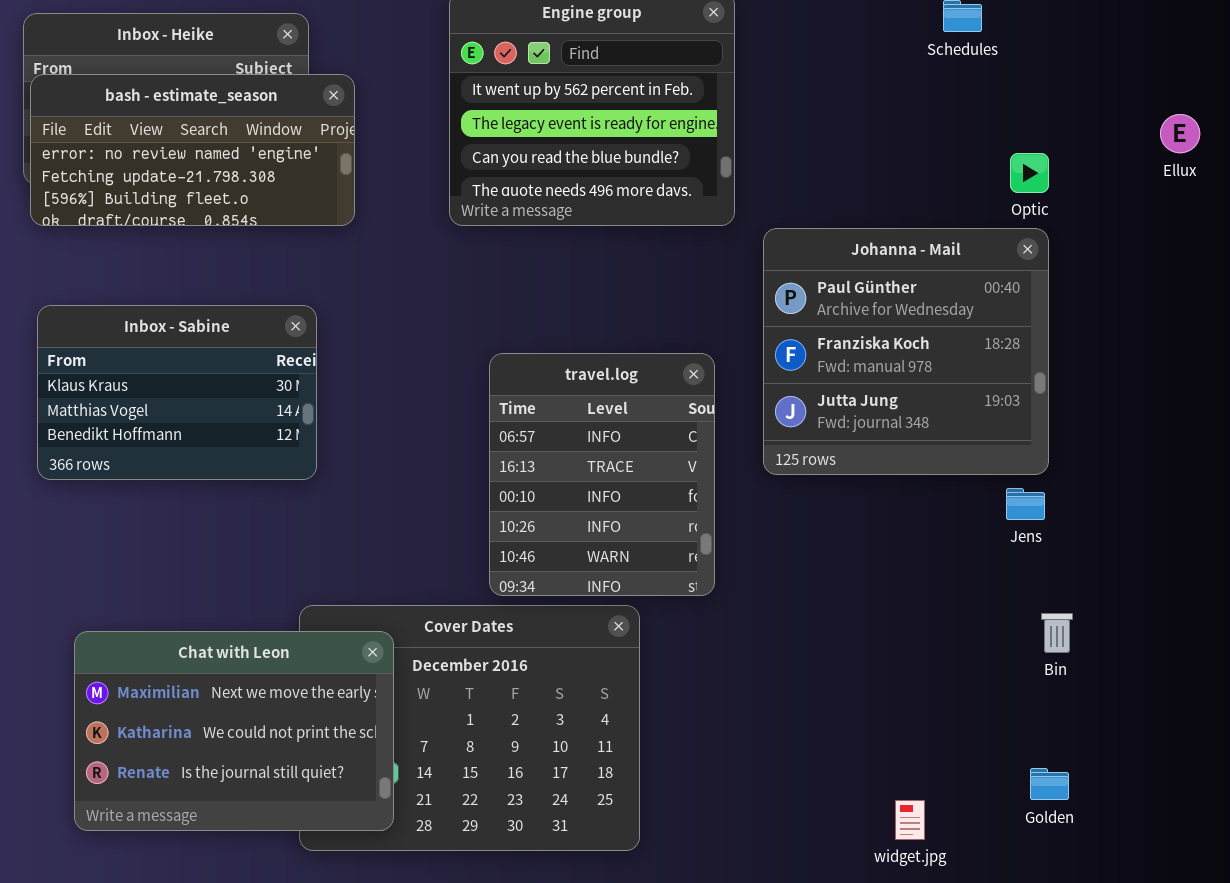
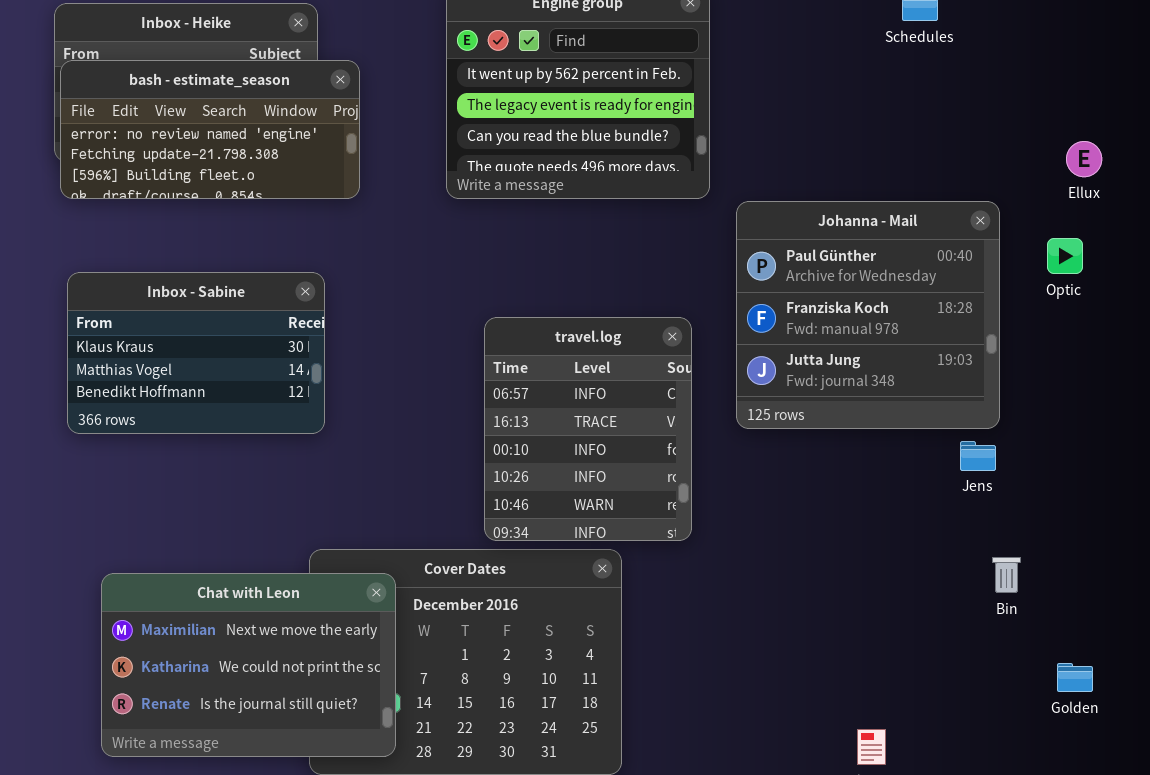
Ellux: [1160,114,1200,153] -> [1066,141,1102,177], moved
Optic: [1010,153,1049,193] -> [1047,238,1083,274], moved
Golden: [1030,768,1069,800] -> [1057,663,1093,692], moved

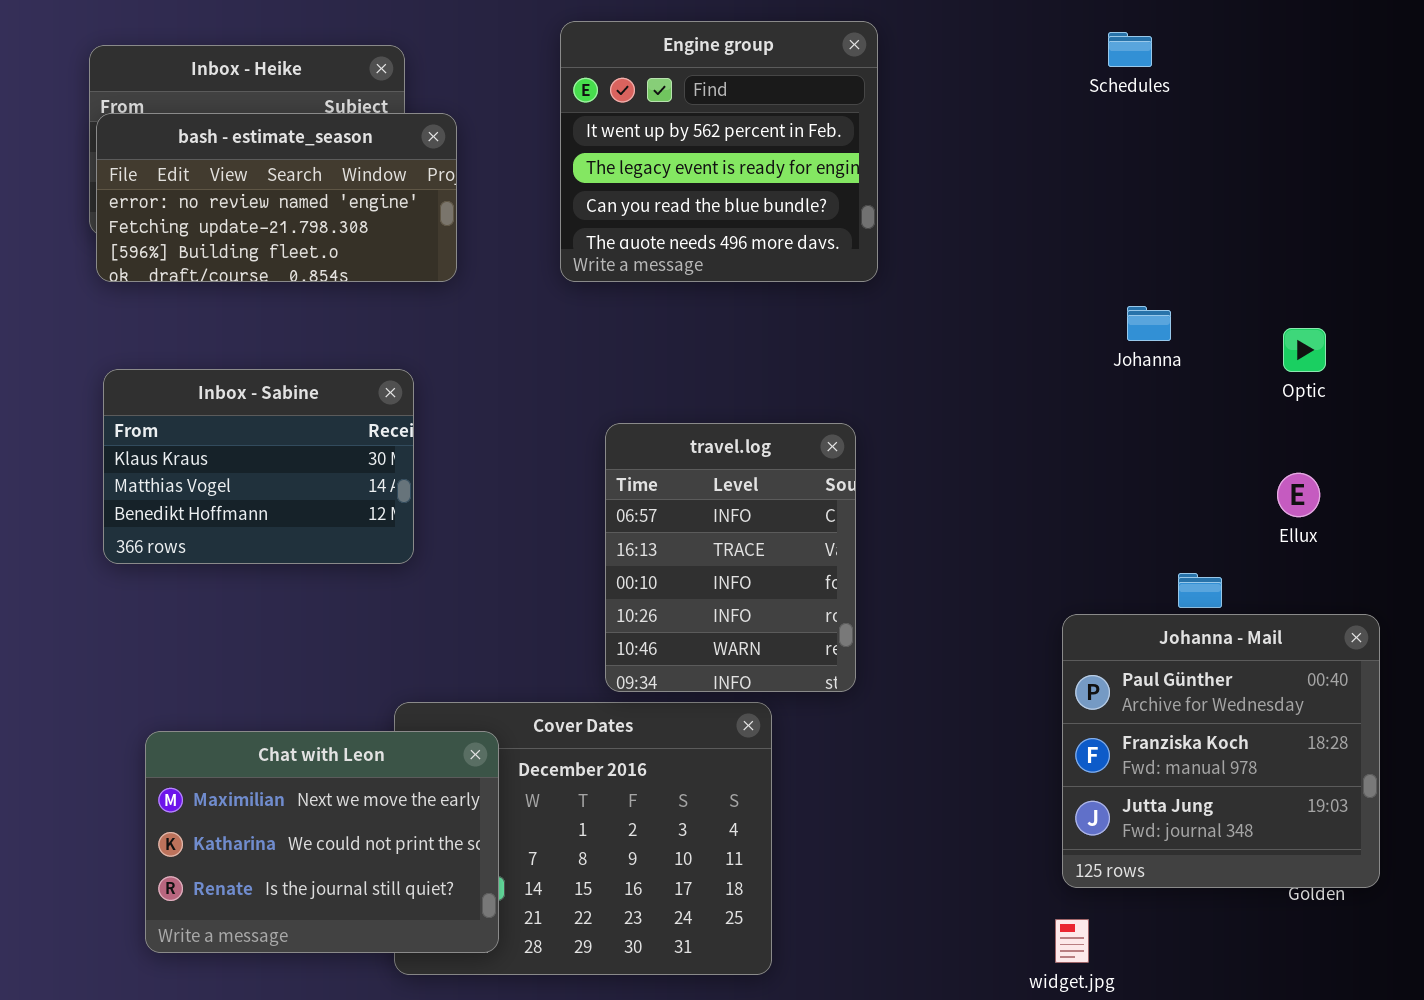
Ellux: [1066,141,1102,177] -> [1277,473,1320,517], moved
Johanna - Mail: [736,201,1000,429] -> [1062,614,1380,888], moved

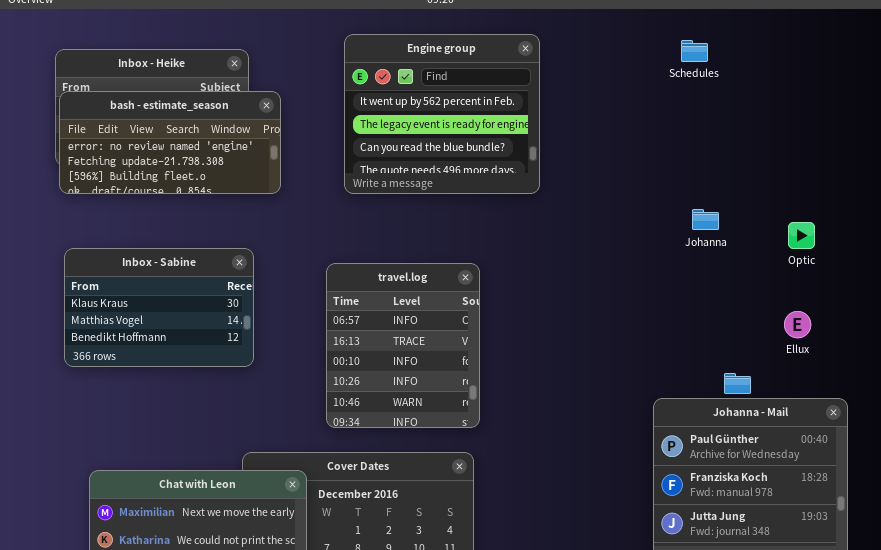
travel.log: [605,423,856,692] -> [326,263,480,428], moved

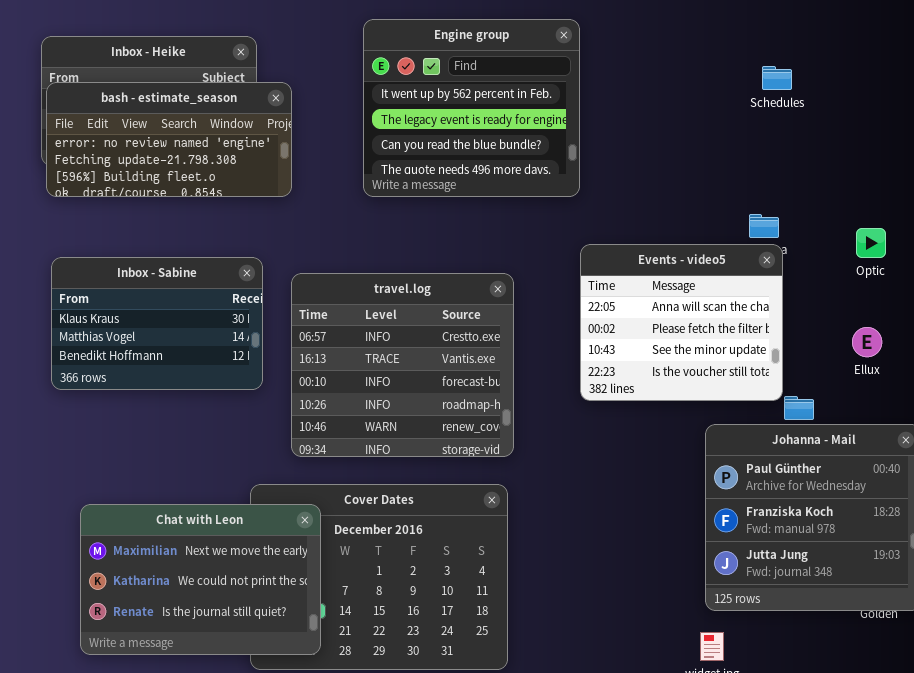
Schedules: [681,40,708,62] -> [762,66,792,90], moved
Events - video5: none -> [580,244,783,401], opened
travel.log: [326,263,480,428] -> [291,273,514,457], resized

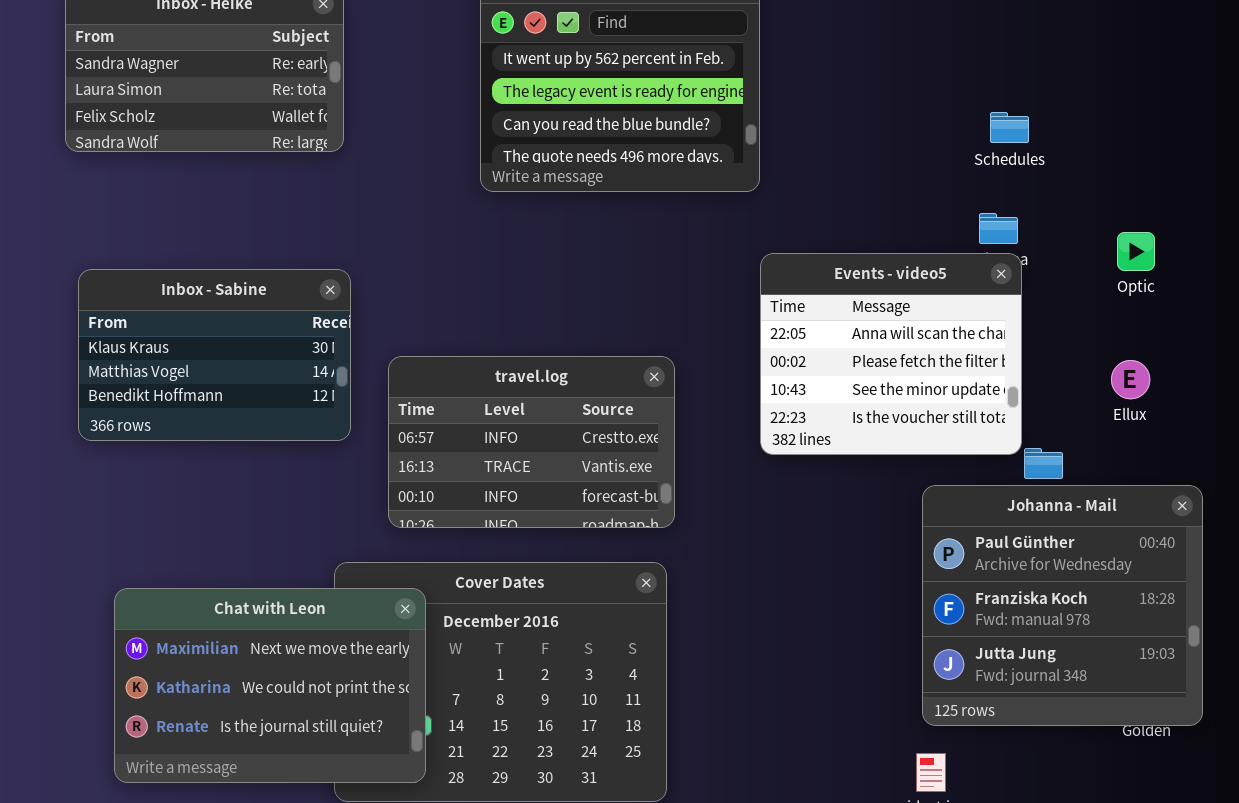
Schedules: [762,66,792,90] -> [990,112,1029,143], moved
bash - estimate_season: [46,82,292,197] -> none, closed
travel.log: [291,273,514,457] -> [388,356,675,528], resized

